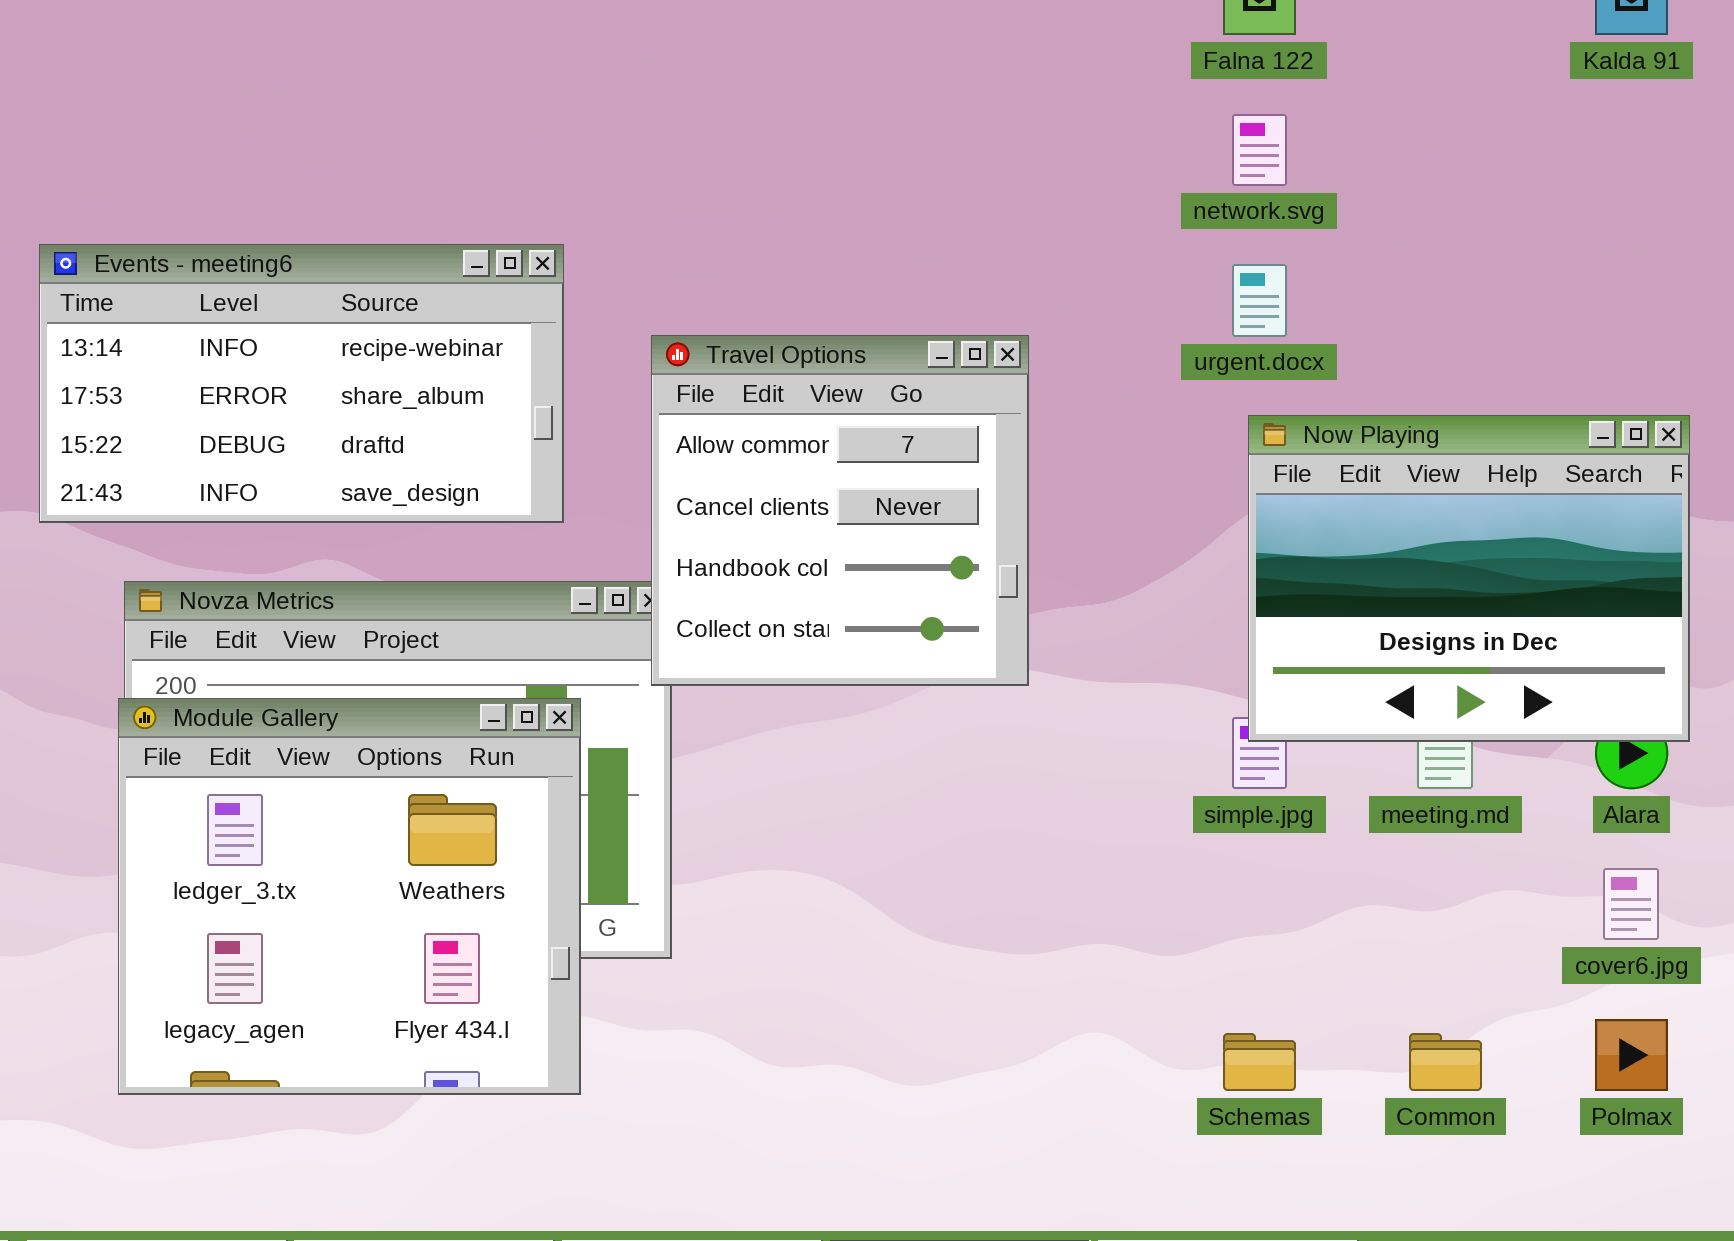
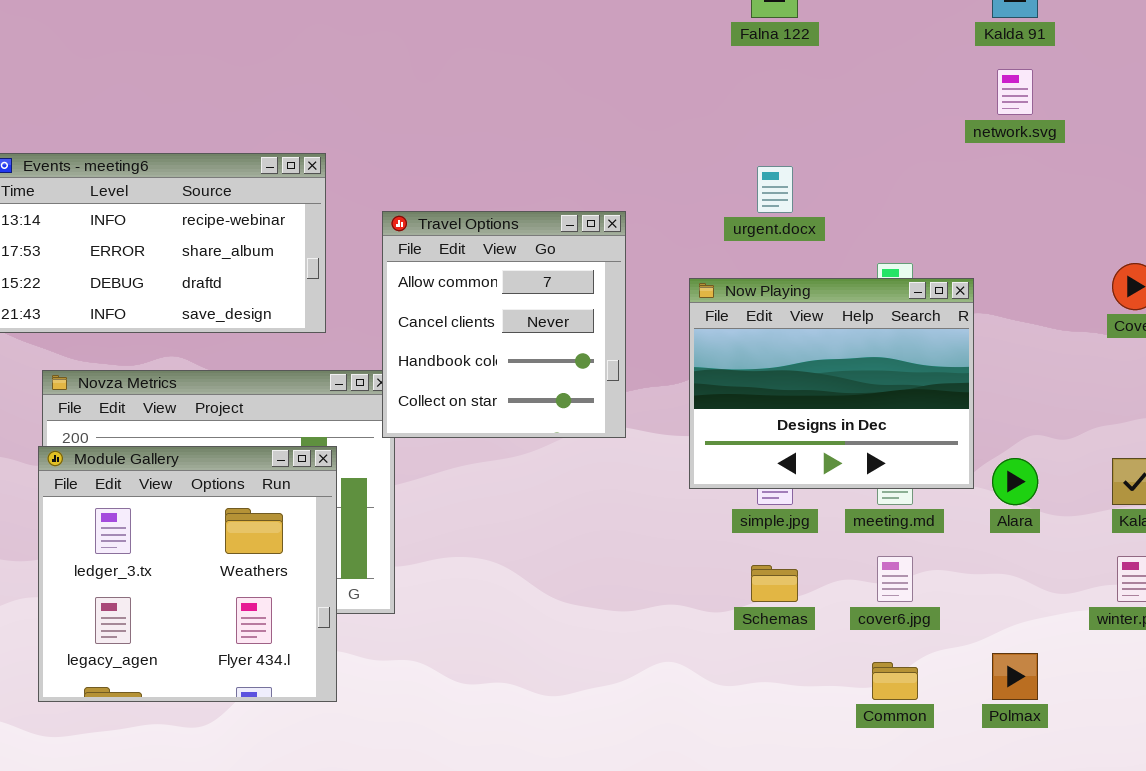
network.svg: [1232,114,1287,186] -> [997,69,1033,115], moved
Now Playing: [1248,415,1690,742] -> [689,278,974,489], moved
cover6.jpg: [1603,868,1659,940] -> [877,556,913,602], moved
Schemas: [1223,1033,1296,1091] -> [751,565,798,602], moved

